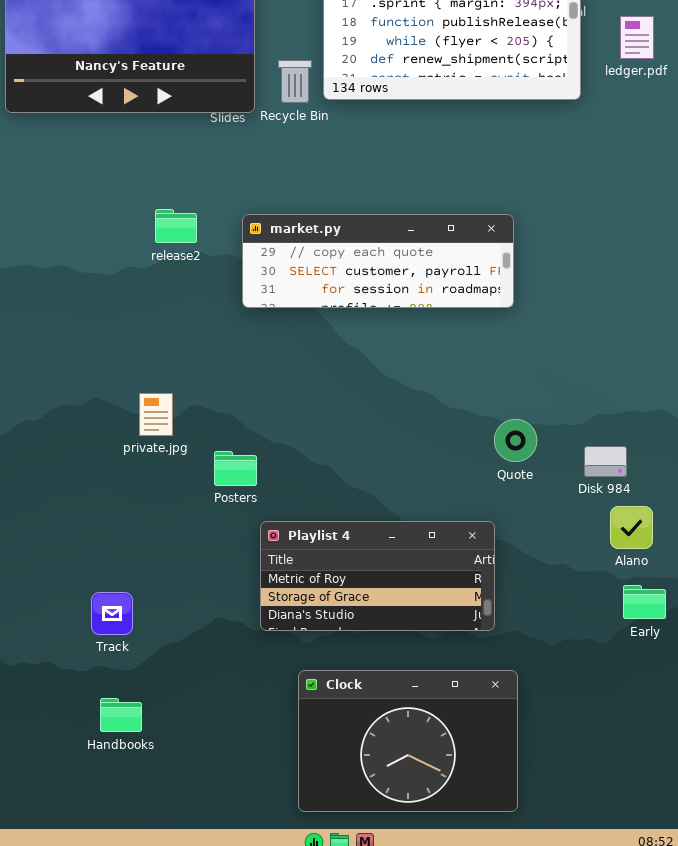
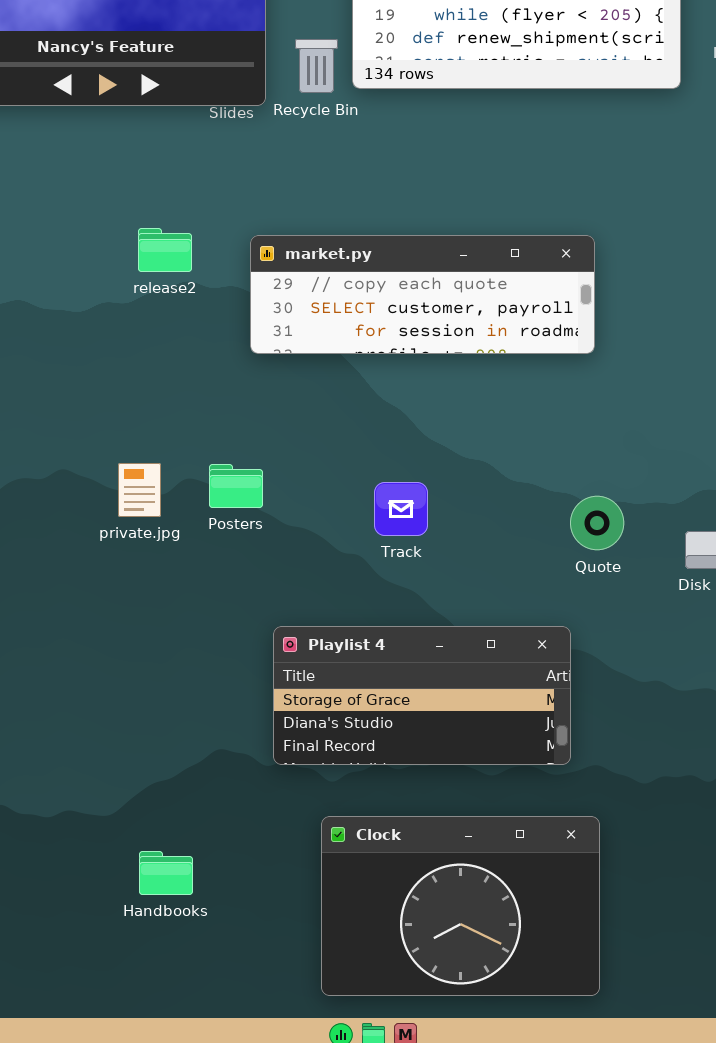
Posters: [214,451,257,486] -> [209,464,263,508], moved
Playlist 4: [260,521,495,631] -> [273,626,571,765], scrolled down 1 row
Track: [91,592,133,635] -> [374,482,428,536], moved
Handbooks: [100,698,142,732] -> [139,851,193,895], moved

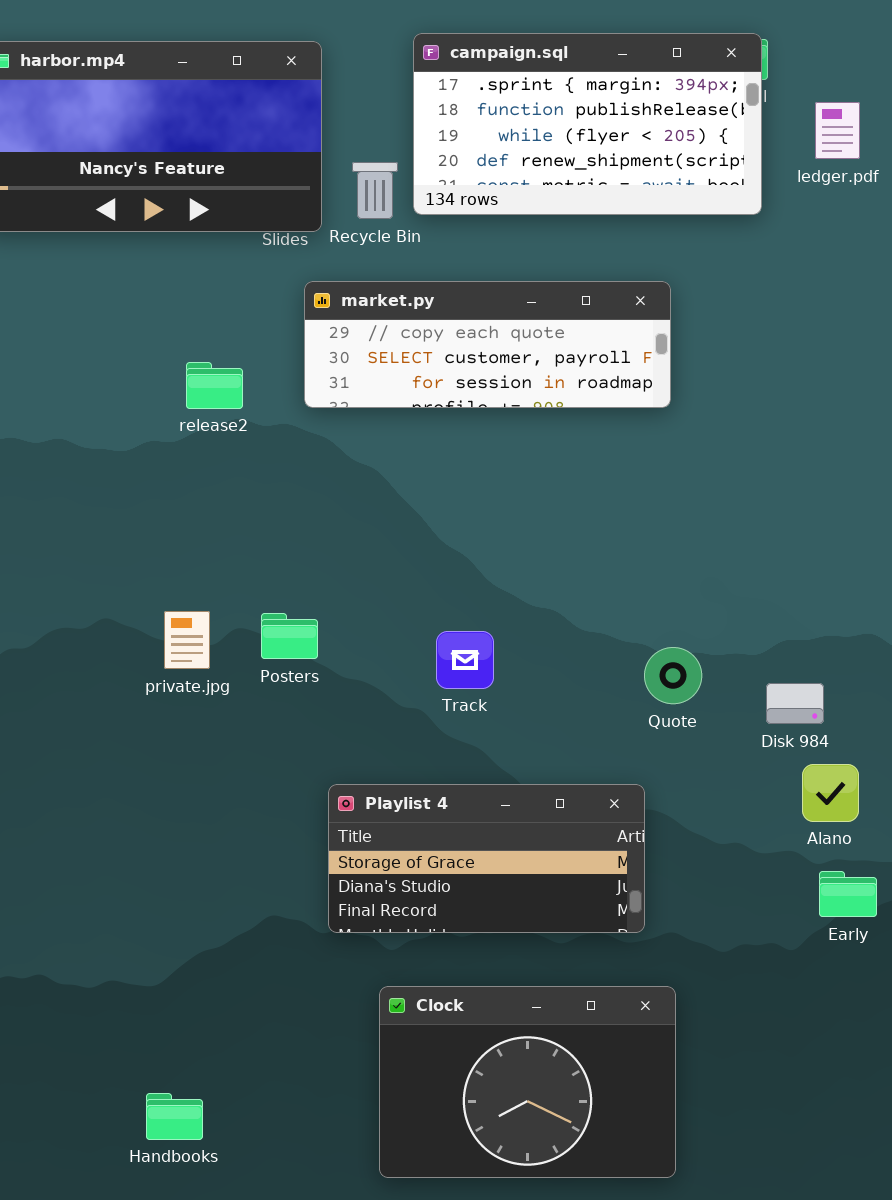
market.py: [250,235,595,354] -> [304,281,671,408], moved
Handbooks: [139,851,193,895] -> [146,1093,203,1140], moved

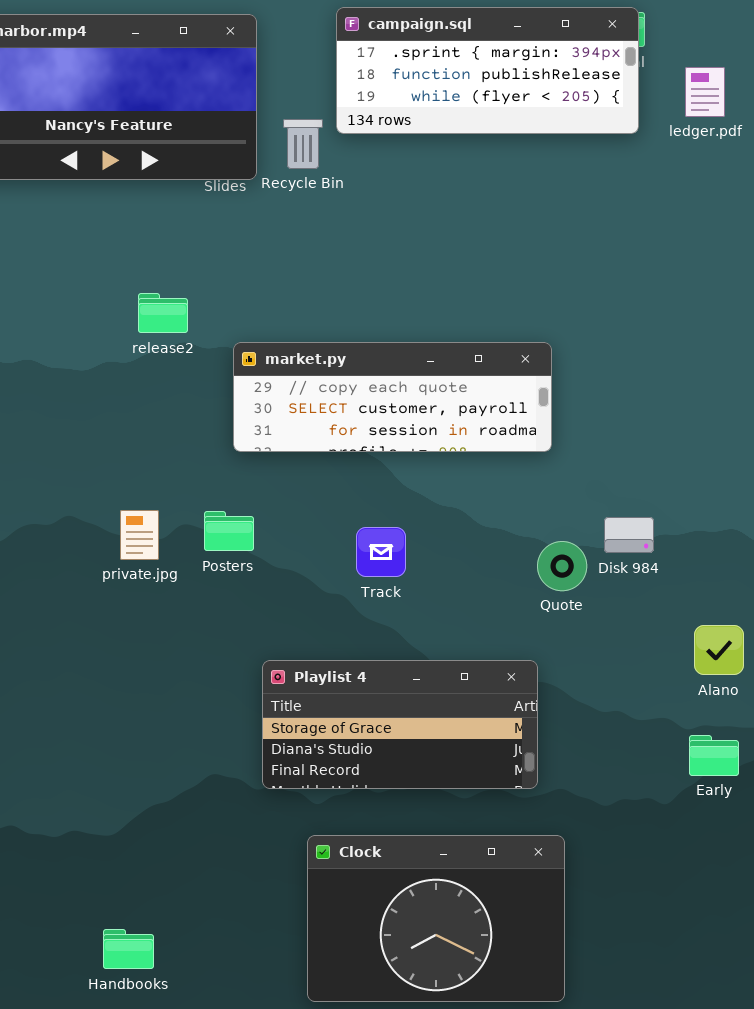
campaign.sql: [413,33,762,215] -> [336,7,639,134], resized
market.py: [304,281,671,408] -> [233,342,552,452], moved
Disk 984: [766,683,824,724] -> [604,517,654,553], moved
Alano: [802,764,859,822] -> [694,625,744,675], moved

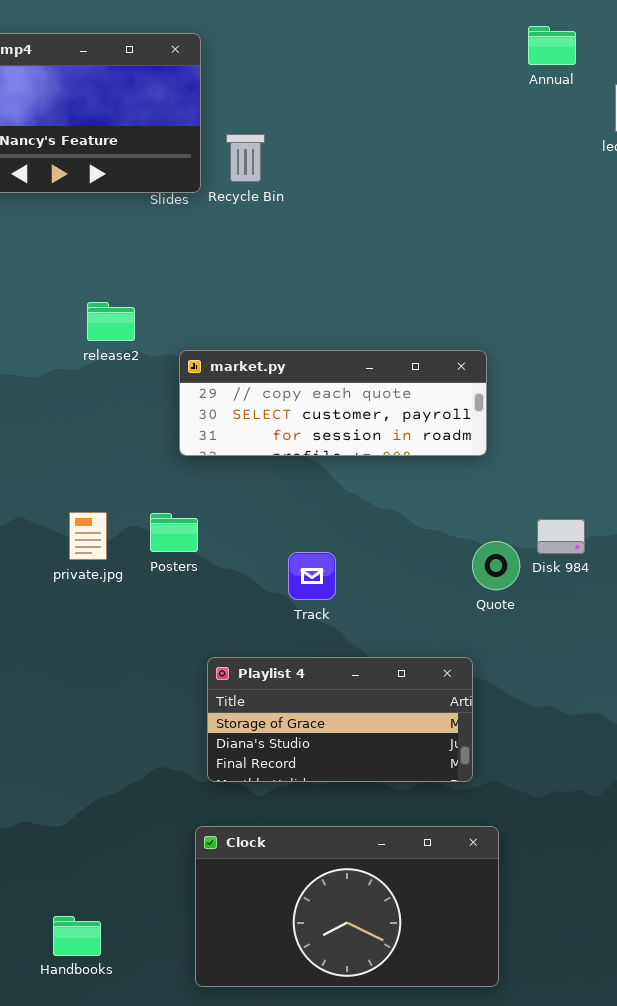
campaign.sql: [336,7,639,134] -> none, closed
Track: [356,527,406,577] -> [288,552,336,600], moved
Clock: [307,835,565,1002] -> [195,826,499,987], resized

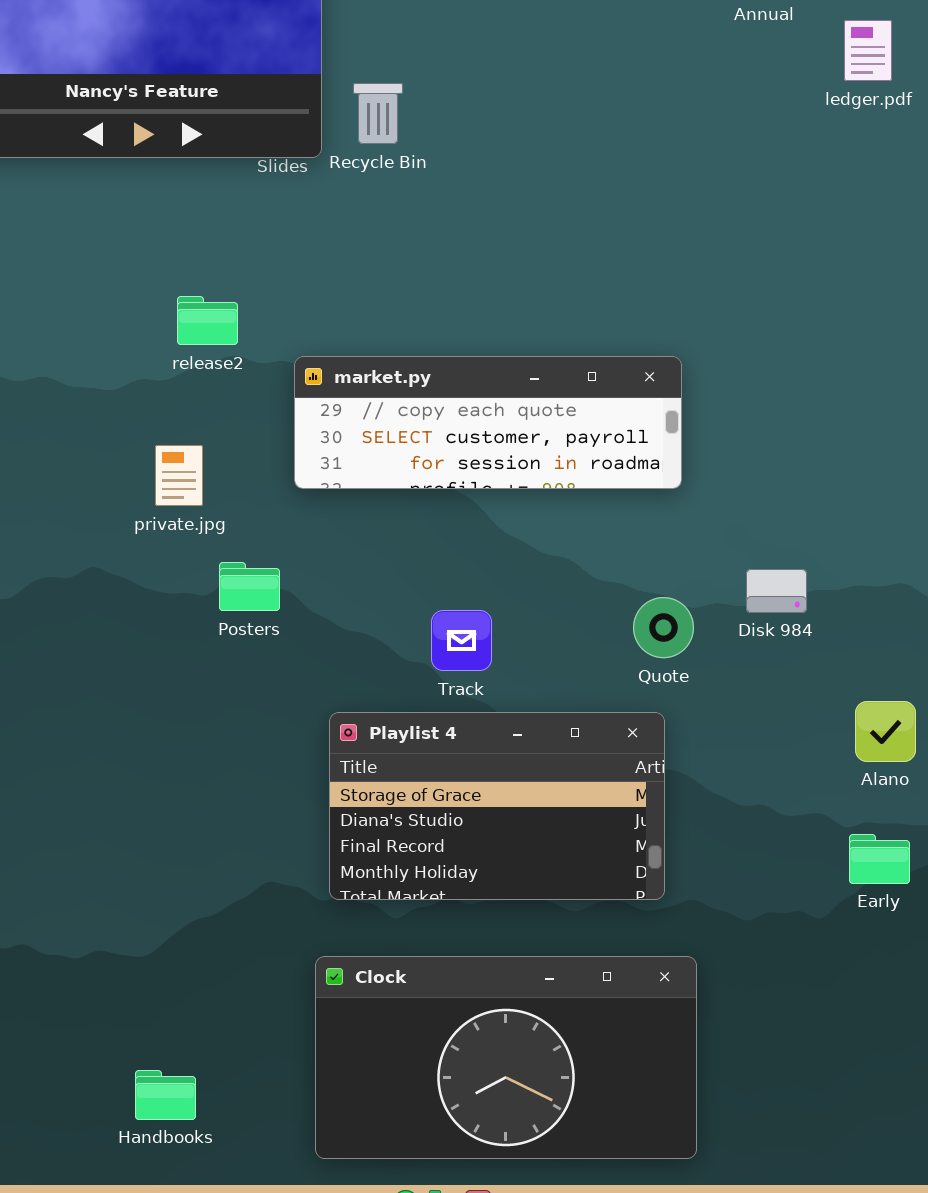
private.jpg: [69,512,107,560] -> [155,445,203,506], moved
Posters: [150,513,198,552] -> [219,562,280,611], moved
Quote: [472,541,520,590] -> [633,597,694,658], moved
Playlist 4: [207,657,473,782] -> [329,712,665,900], resized

